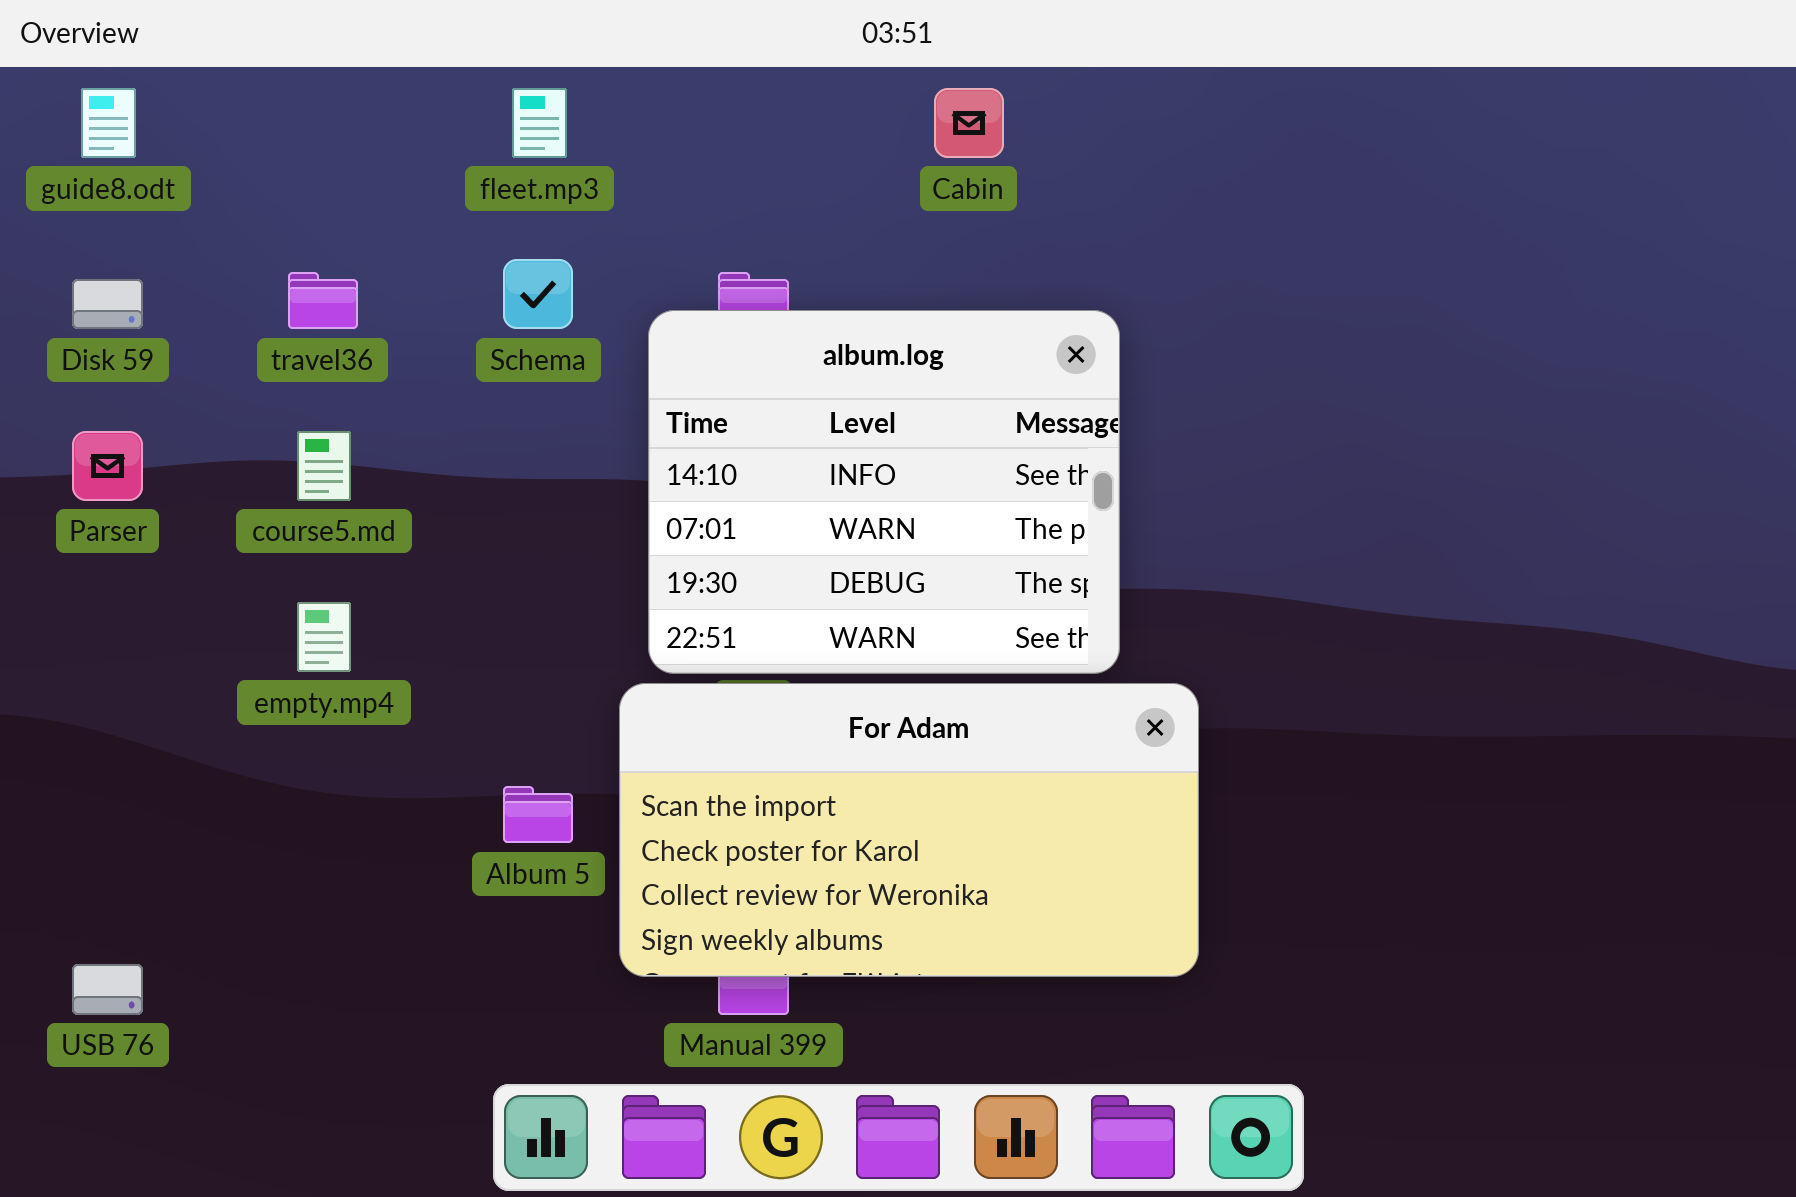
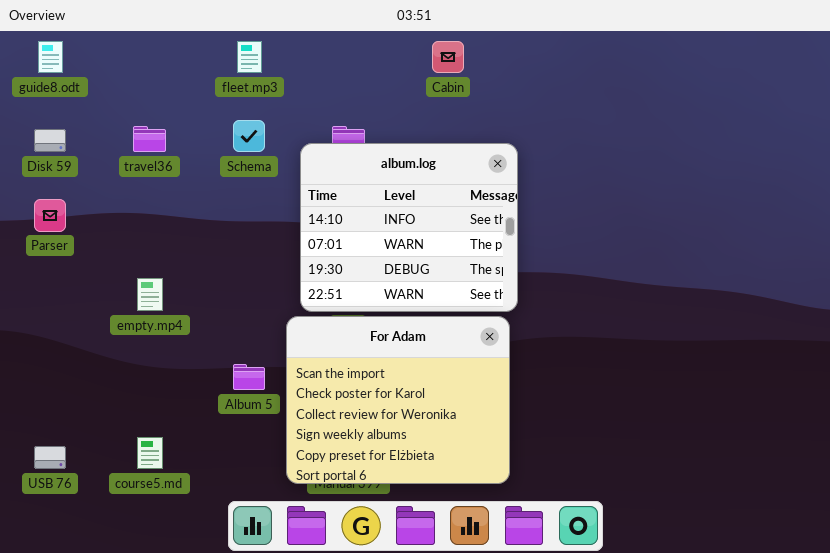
course5.md: [297,431,351,501] -> [137,437,163,469], moved
For Adam: [619,683,1199,977] -> [286,316,510,484], resized

